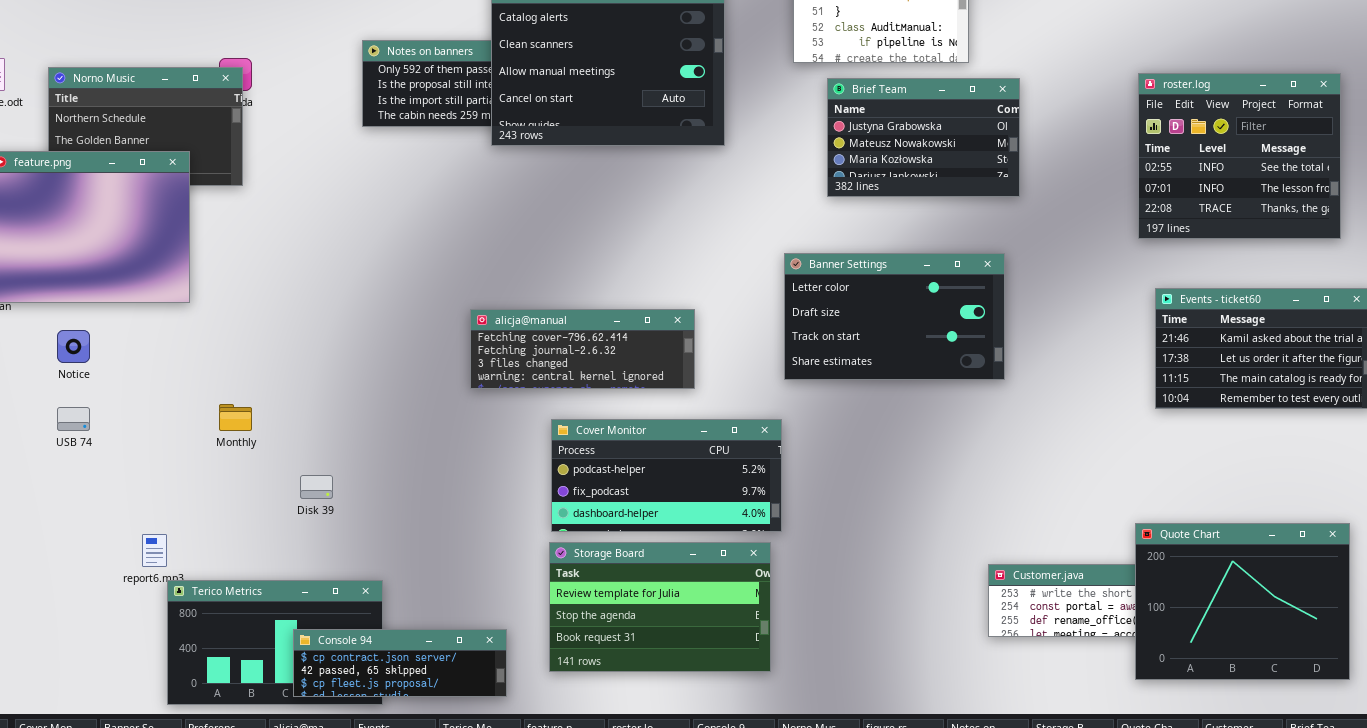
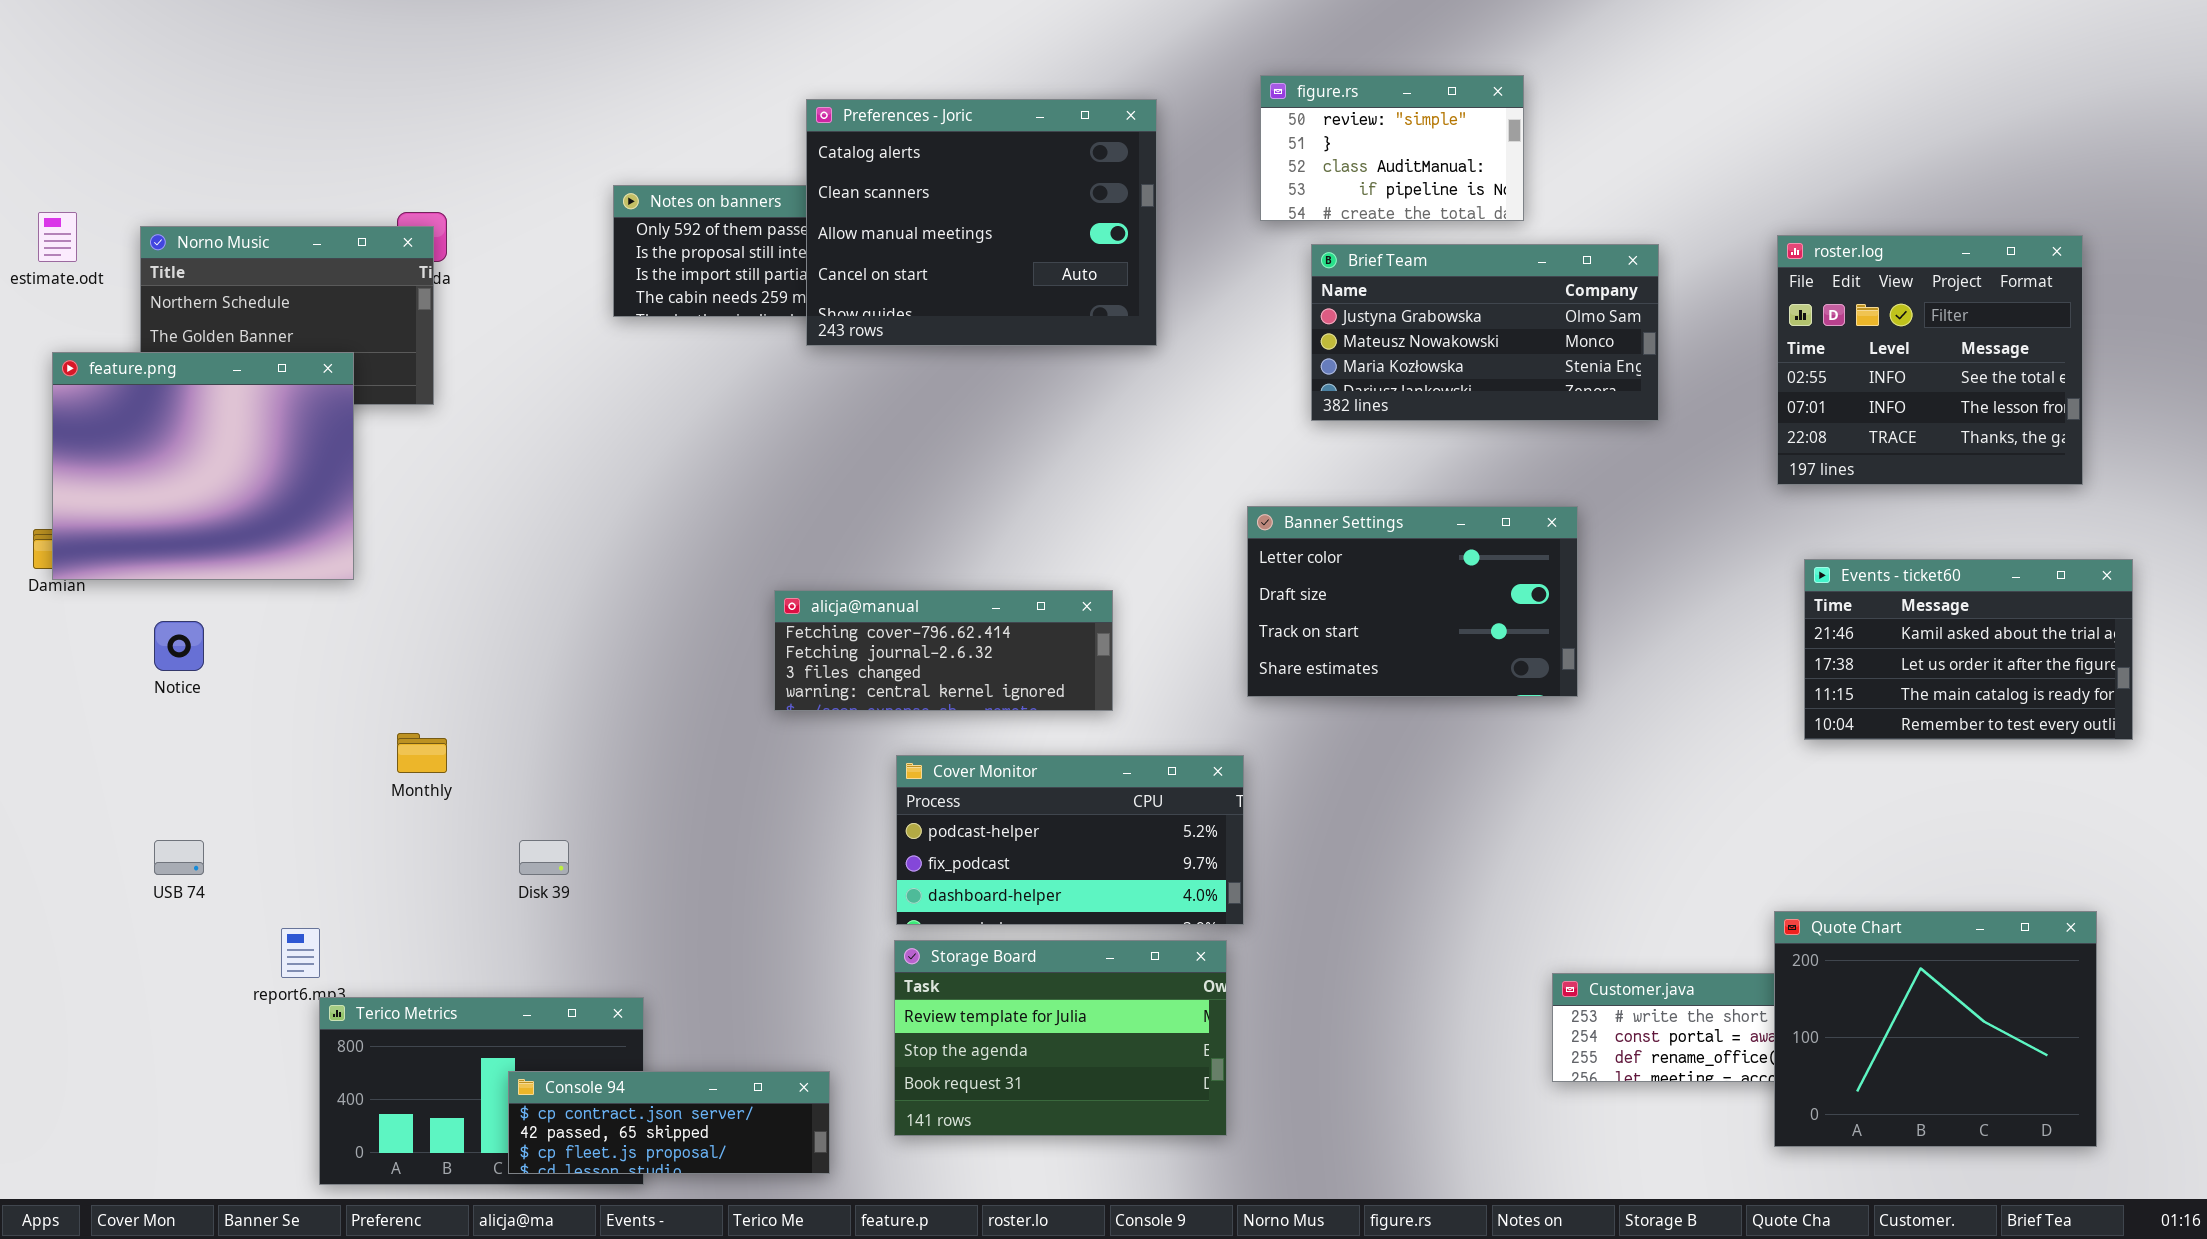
Brief Team: [827,78,1020,197] -> [1311,244,1659,421], resized
USB 74: [57,407,90,431] -> [154,840,204,875], moved

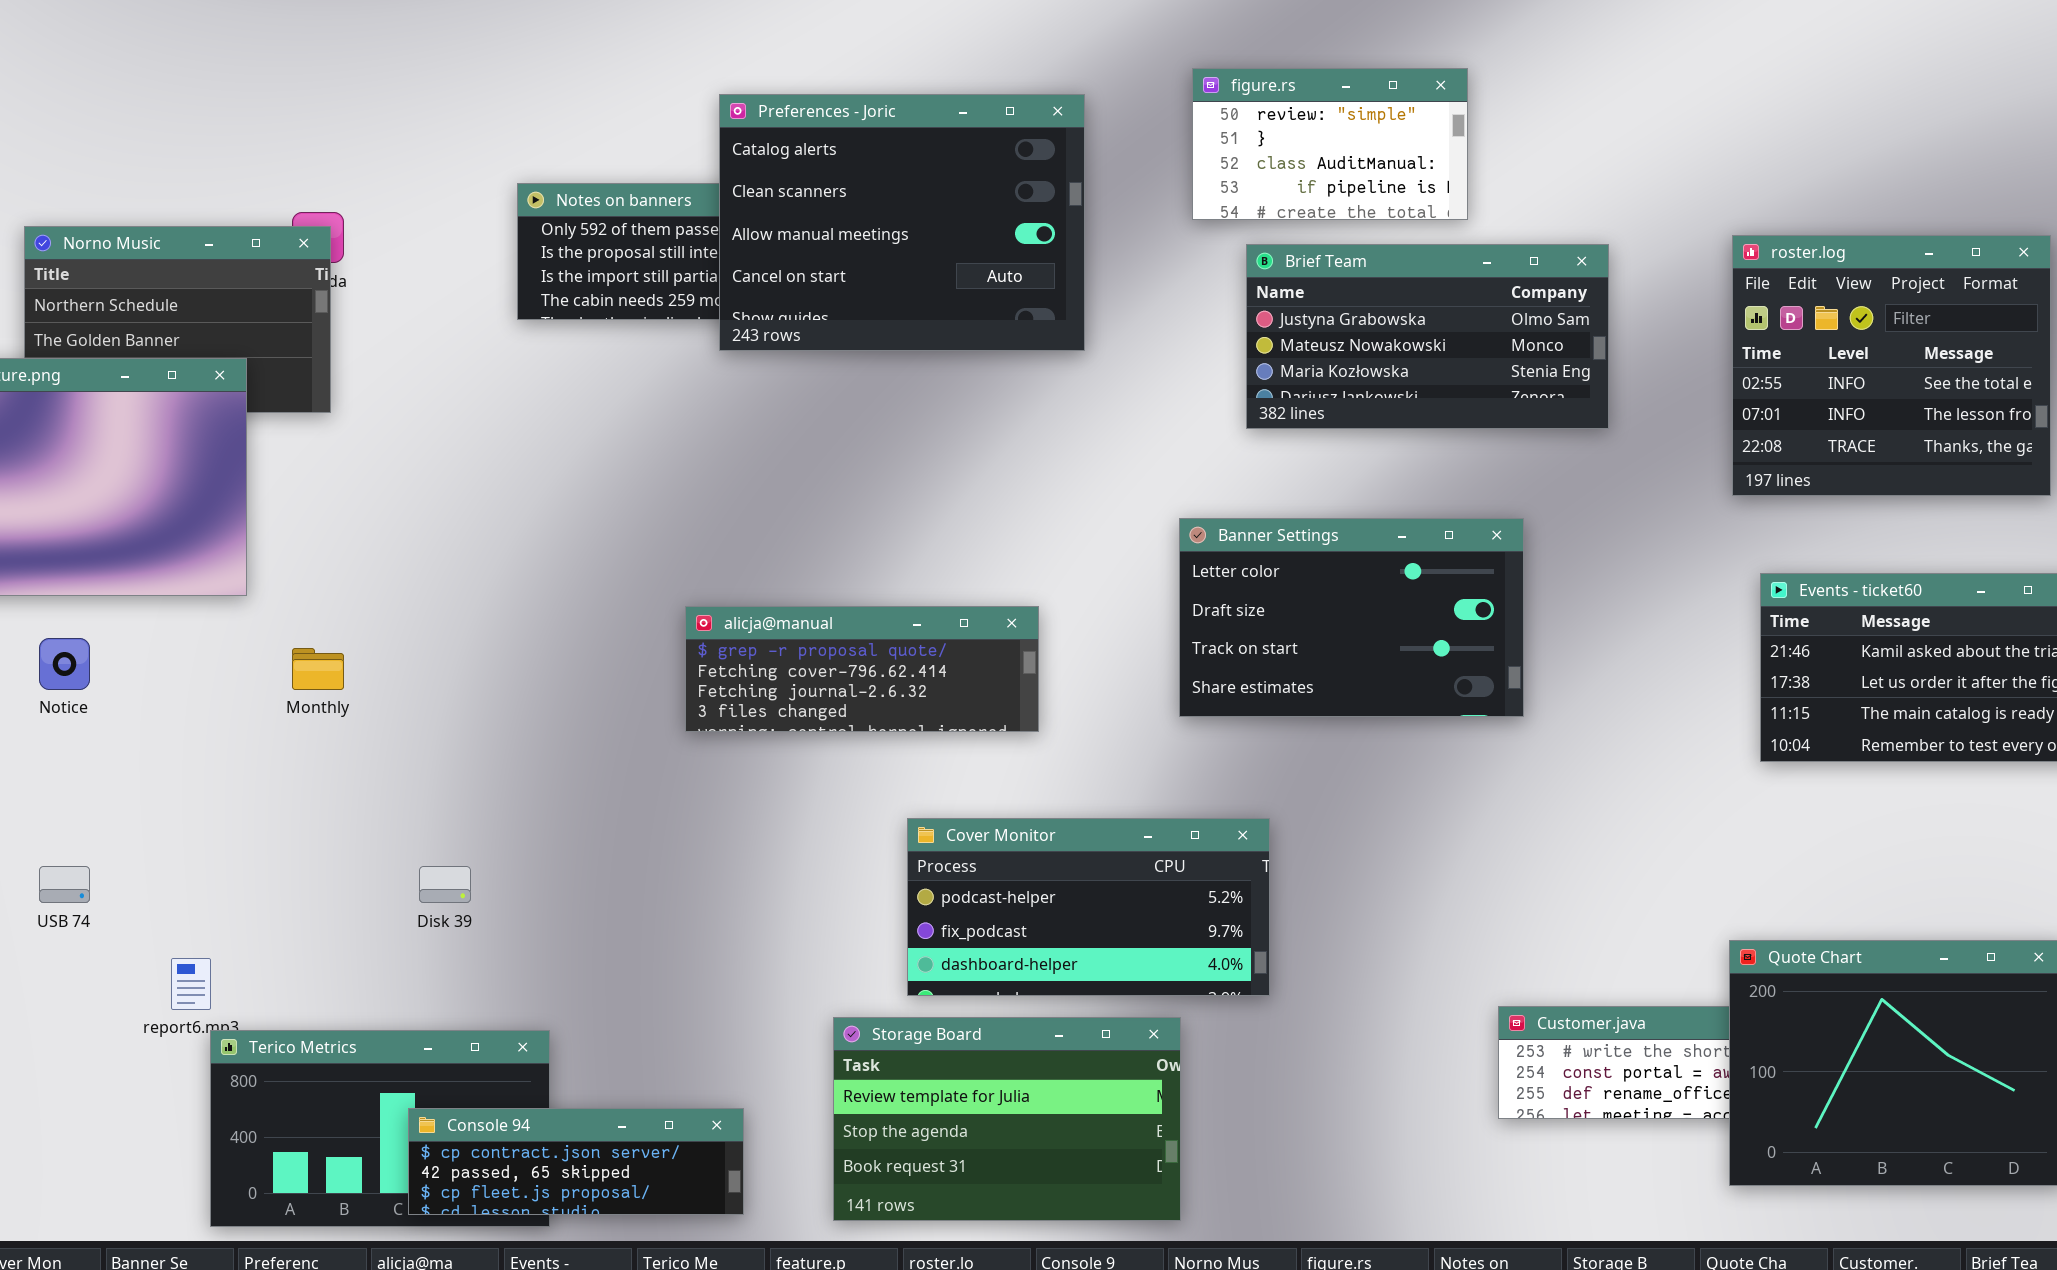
alicja@manual: [774,590,1113,711] -> [685,606,1039,732], scrolled up 1 row
Monthly: [397,733,447,773] -> [292,648,344,690], moved
Cover Monitor: [896,755,1244,925] -> [907,818,1270,996], moved
Storage Board: [894,940,1227,1136] -> [833,1017,1181,1221], moved

